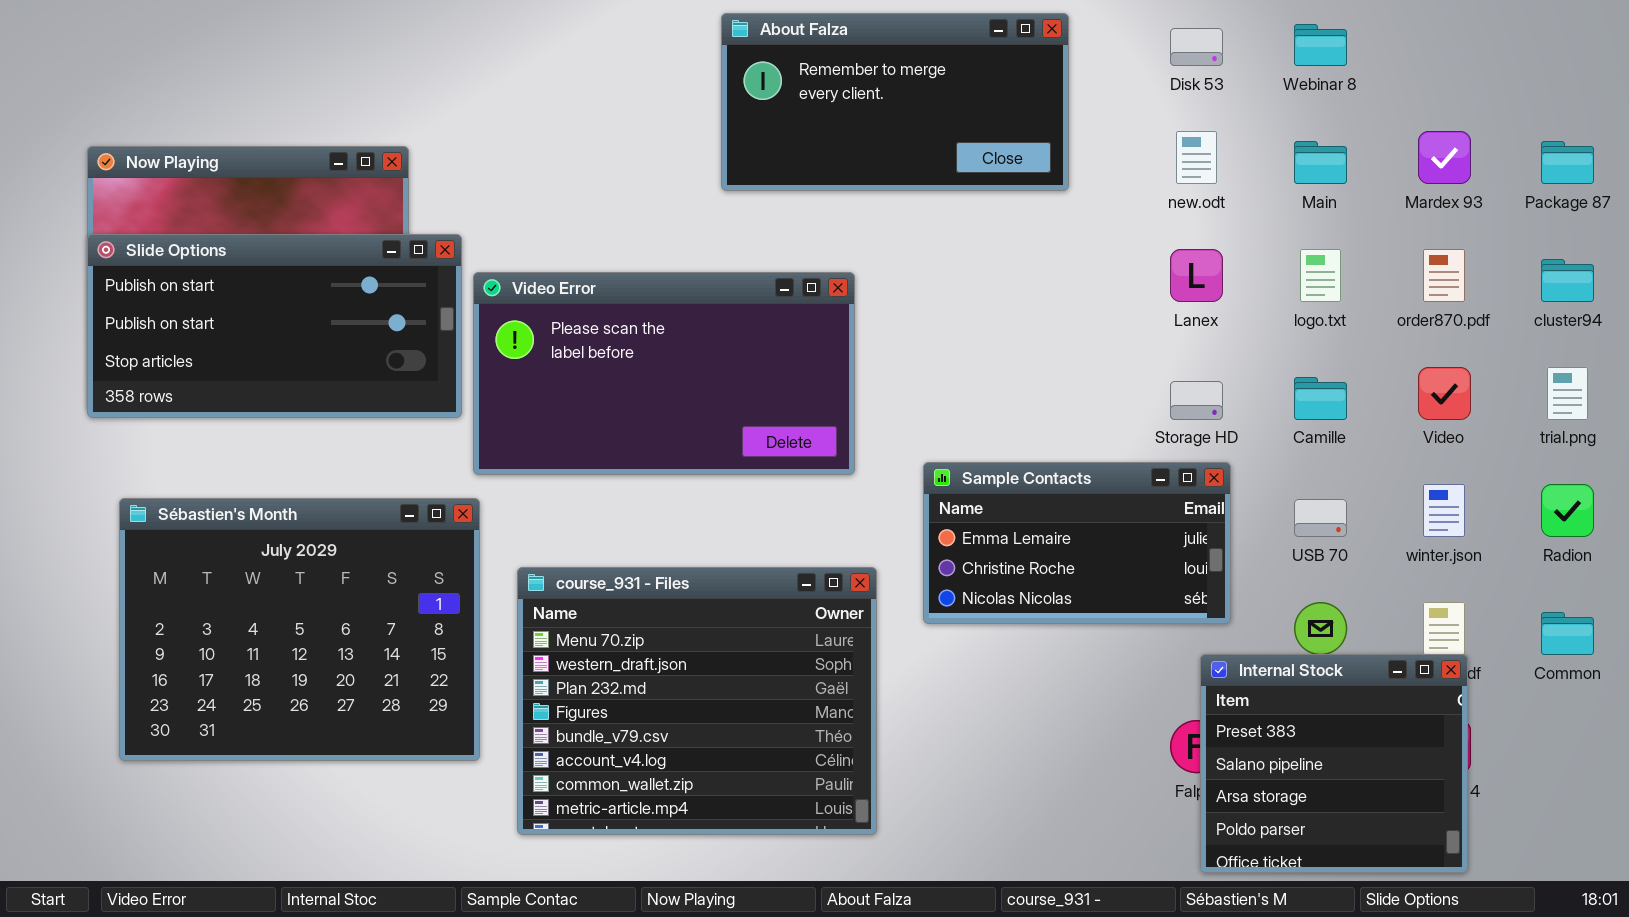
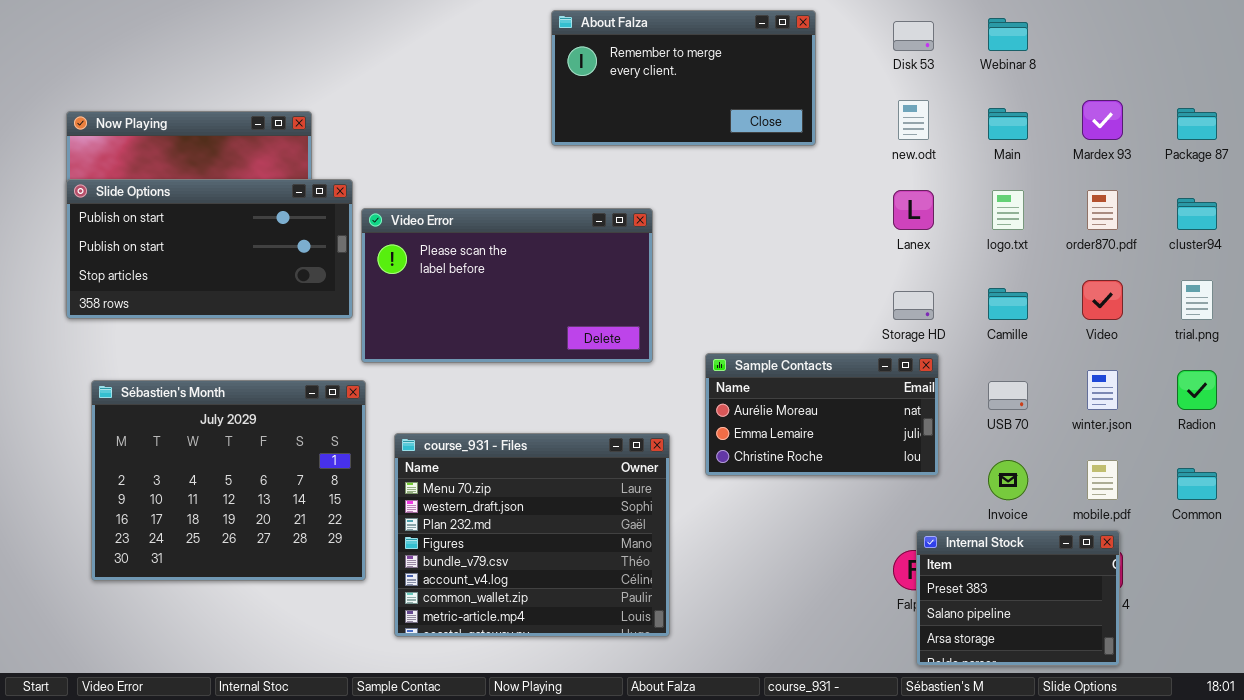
Sample Contacts: [923,462,1231,624] -> [705,353,939,476], scrolled up 1 row
Internal Stock: [1200,654,1468,873] -> [916,530,1120,666], resized

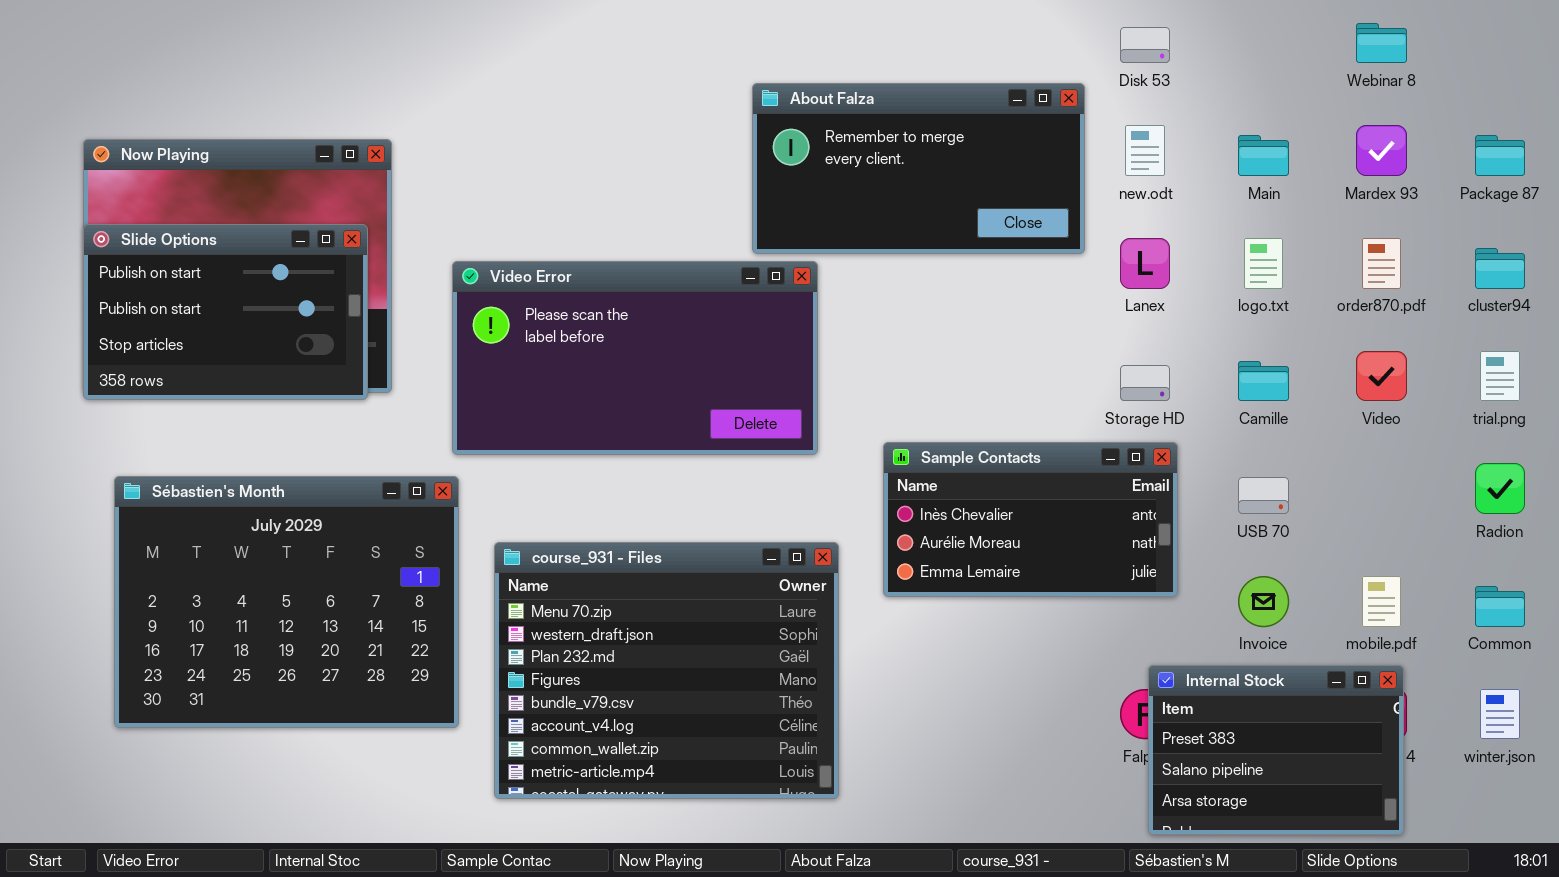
About Falza: [551,10,816,146] -> [752,83,1085,254], moved
Webinar 8: [988,18,1028,51] -> [1356,23,1407,63], moved
Slide Options: [66,179,353,319] -> [83,224,368,400], resized
Sample Contacts: [705,353,939,476] -> [883,442,1178,597], scrolled up 1 row
winter.json: [1087,370,1118,410] -> [1480,689,1520,739], moved

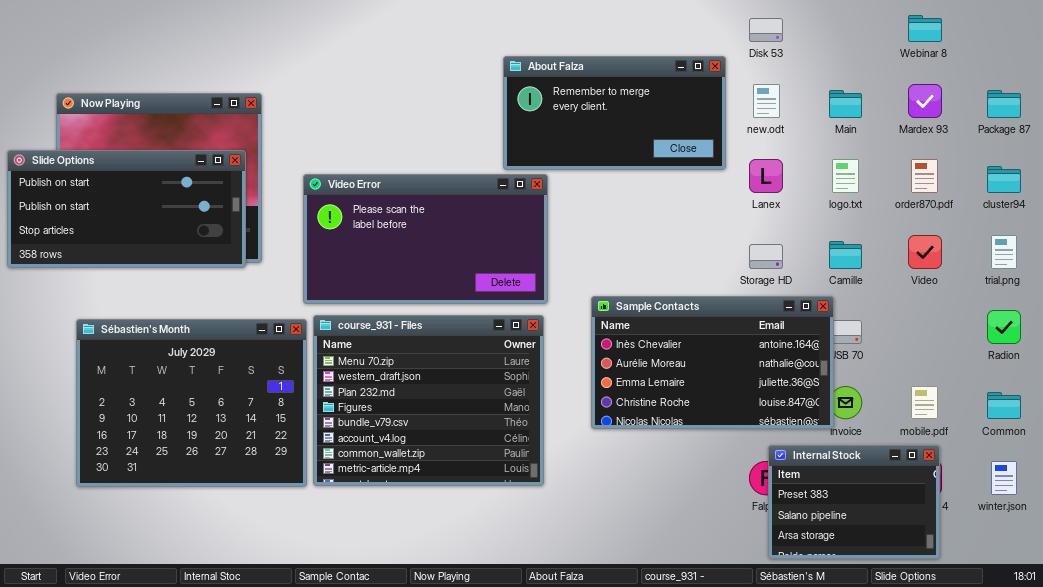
Slide Options: [83,224,368,400] -> [7,150,246,268], resized
Sample Contacts: [883,442,1178,597] -> [591,296,834,429], resized
course_931 - Files: [494,542,839,799] -> [313,315,544,486], moved

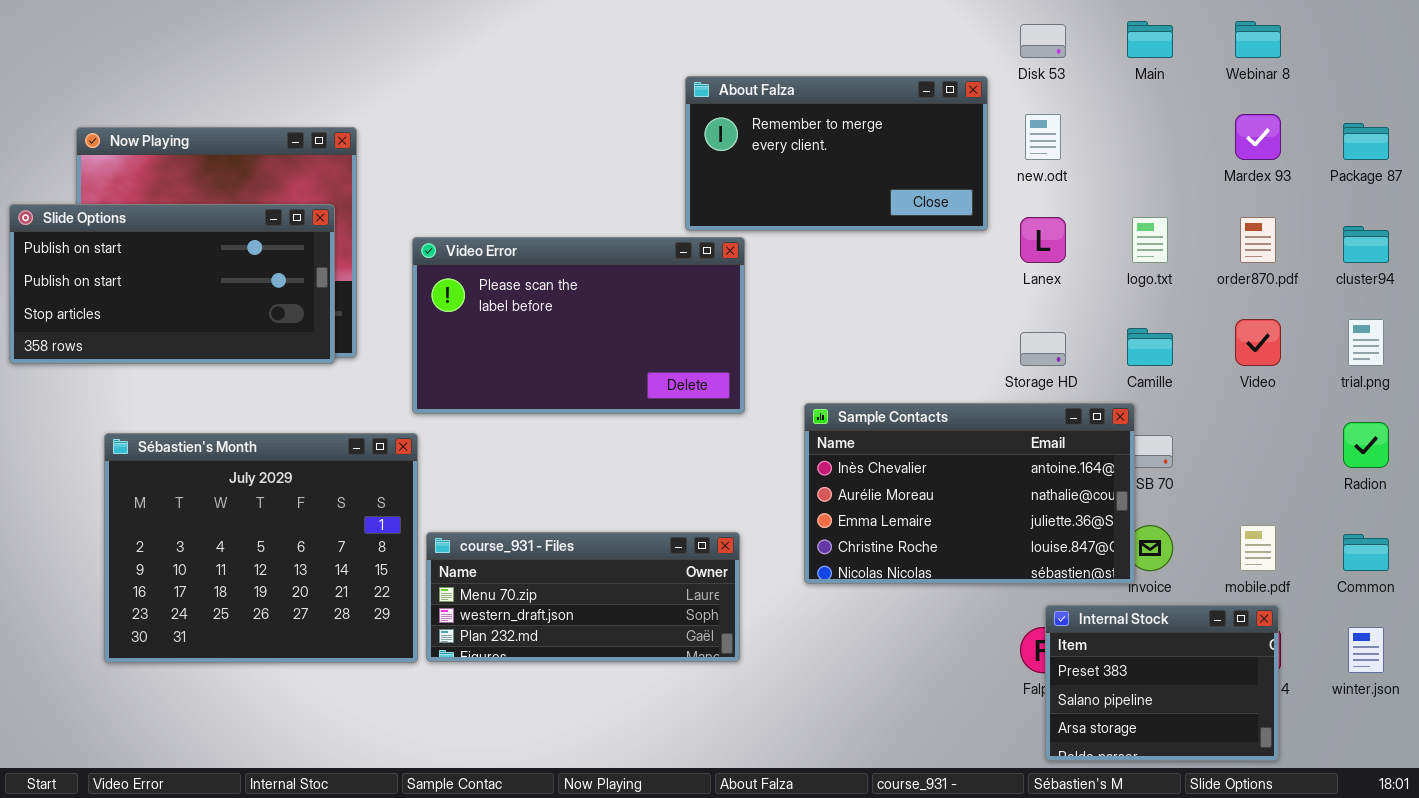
Main: [829,90,862,118] -> [1127,21,1173,58], moved
course_931 - Files: [313,315,544,486] -> [426,532,740,662], resized

